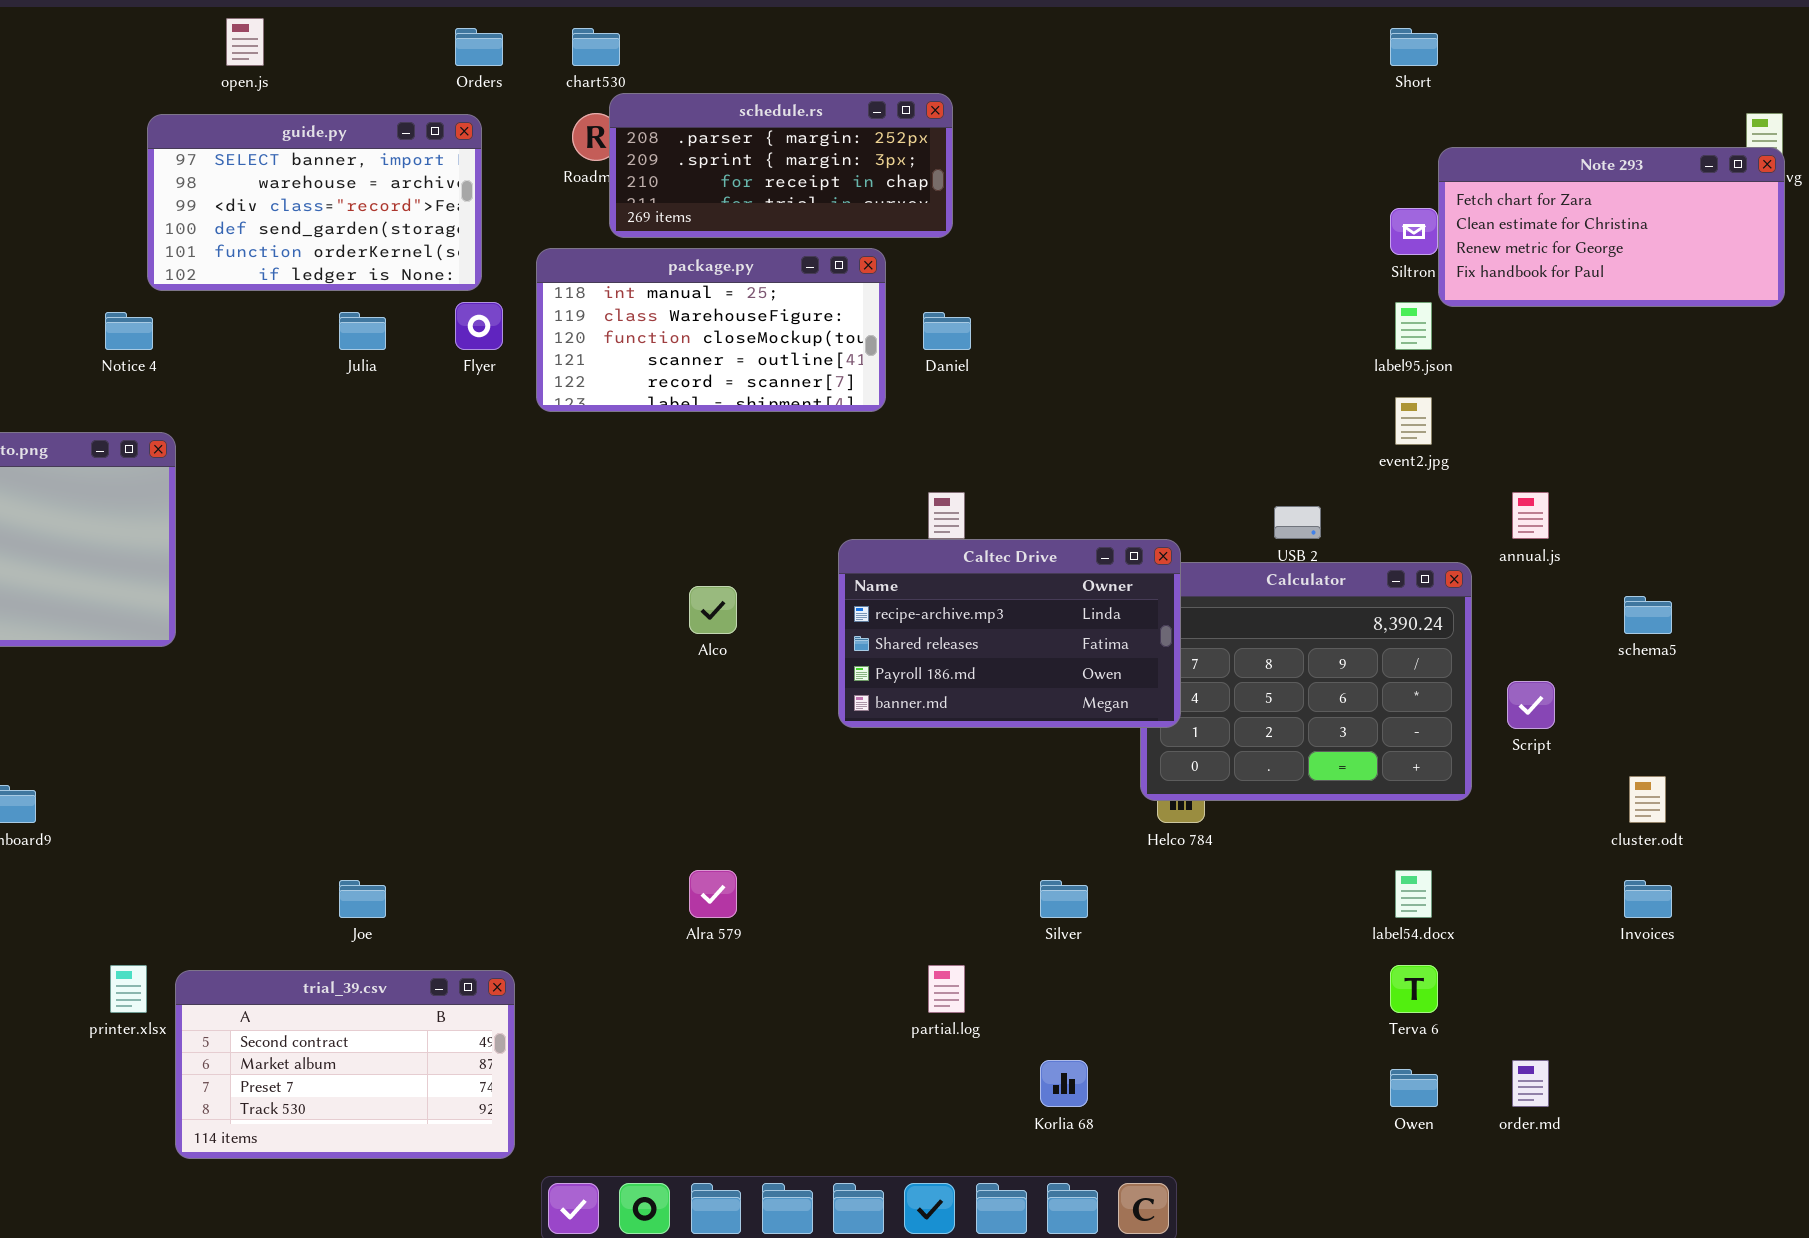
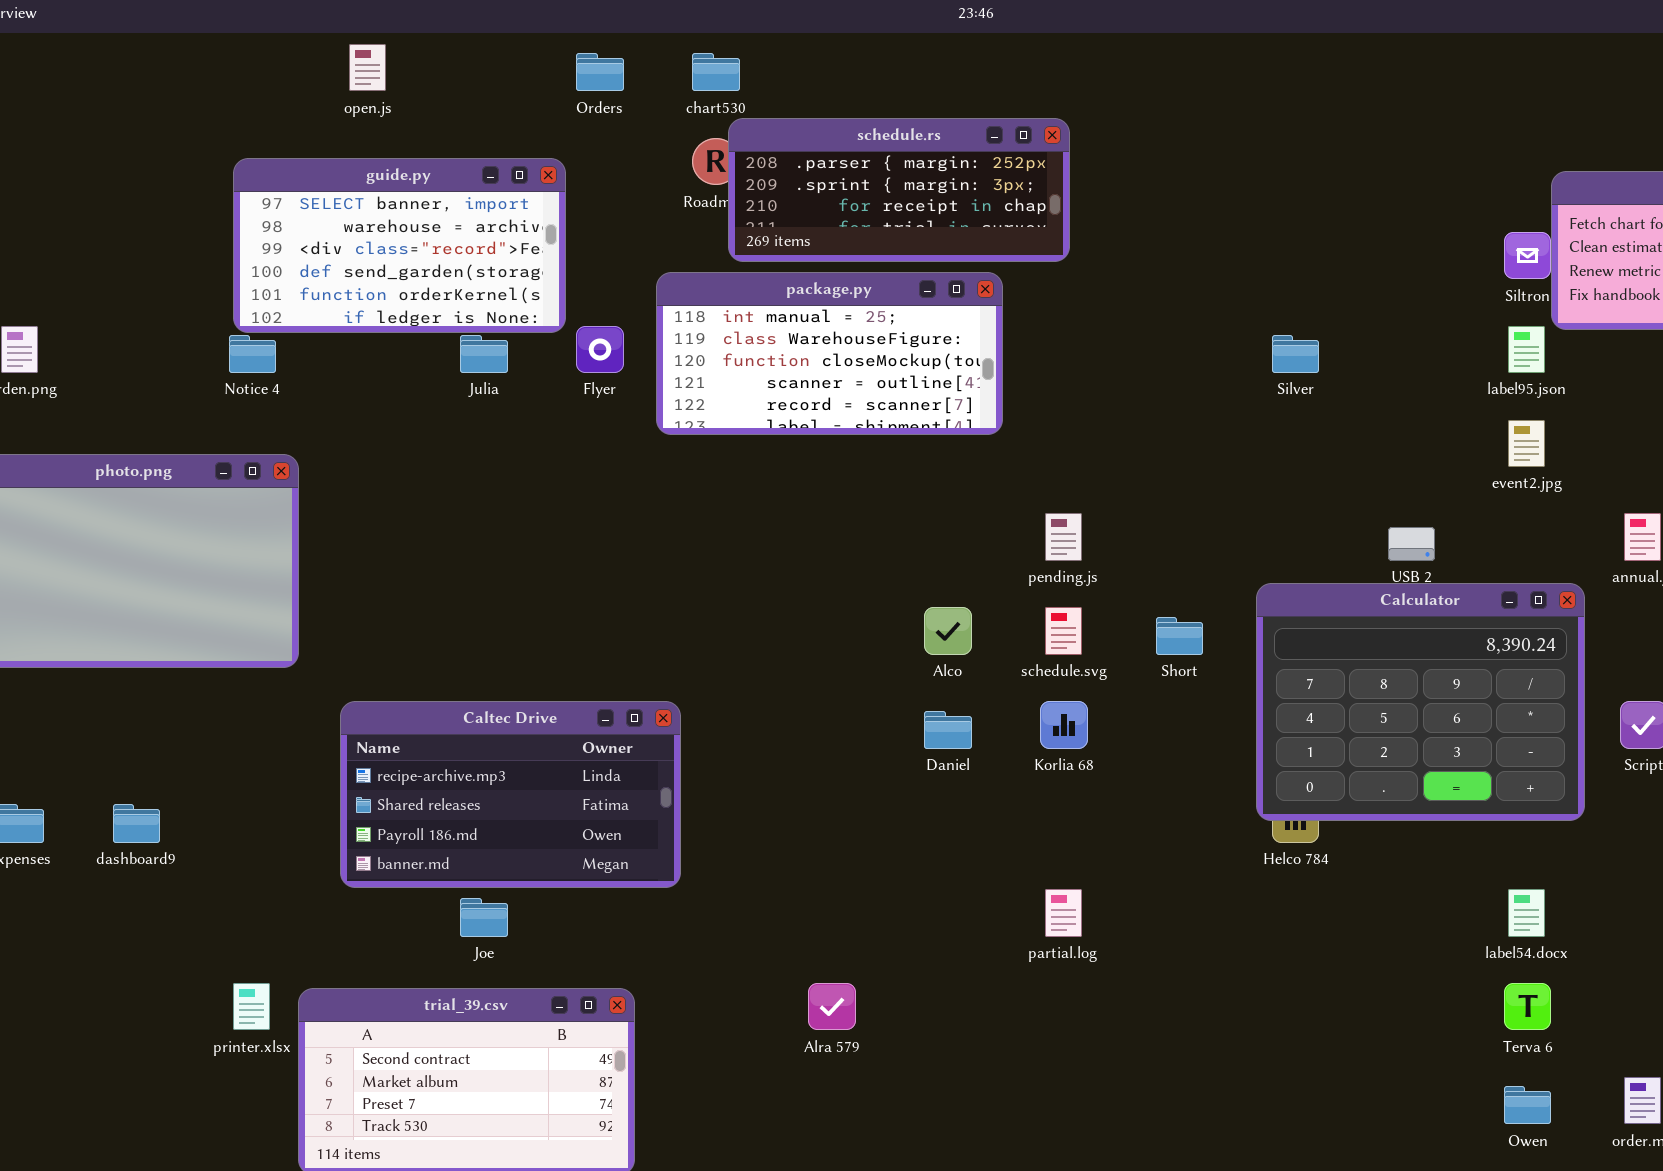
Short: [1390,28,1438,66] -> [1156,617,1203,655], moved
guide.py: [147,114,482,291] -> [233,158,566,333], moved
Daniel: [923,312,971,350] -> [924,711,972,749], moved
Caltec Drive: [838,539,1181,728] -> [340,701,681,888], moved
Alco: [689,586,737,634] -> [924,607,972,655], moved
Alra 579: [689,870,737,918] -> [808,983,856,1030], moved
Silver: [1040,880,1088,918] -> [1272,335,1319,373], moved
partial.log: [928,965,965,1013] -> [1045,889,1082,937], moved
Korlia 68: [1040,1060,1088,1107] -> [1040,701,1088,749], moved

